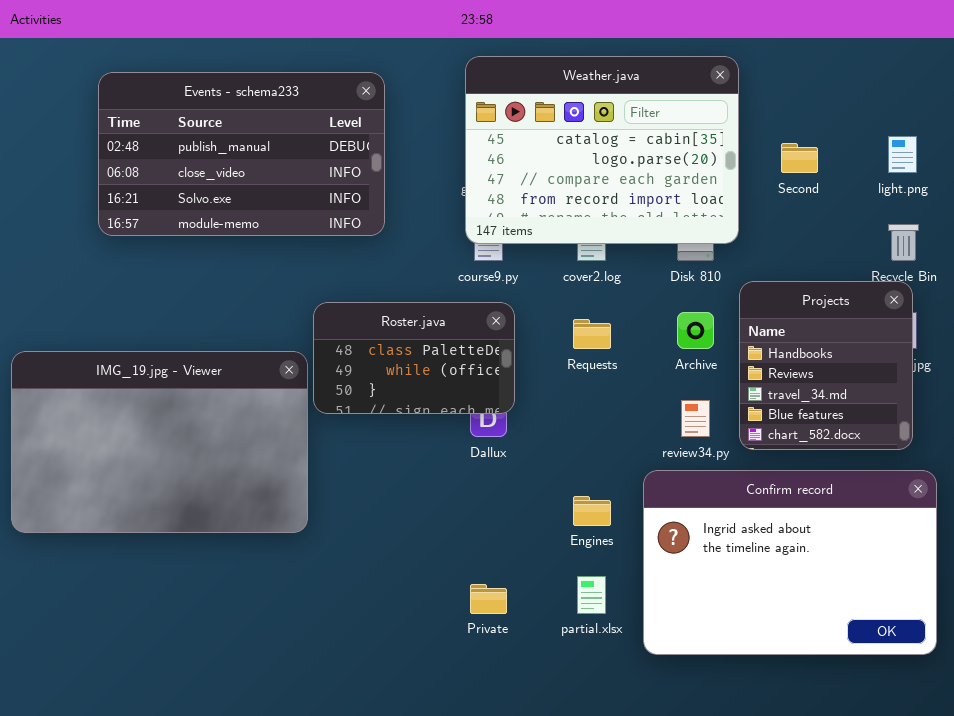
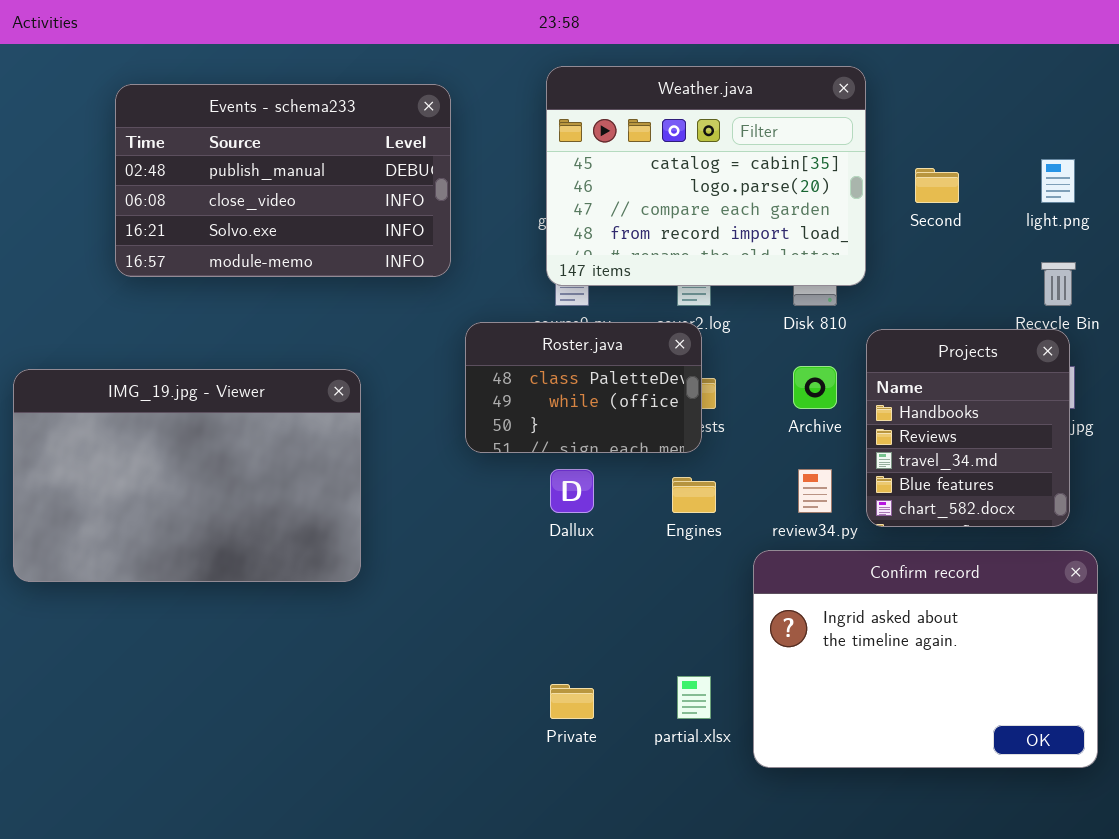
Roster.java: [313,302,515,414] -> [465,322,702,453], moved
IMG_19.jpg - Viewer: [11,351,308,533] -> [13,369,361,582], moved
Engines: [573,496,611,526] -> [672,477,716,513], moved

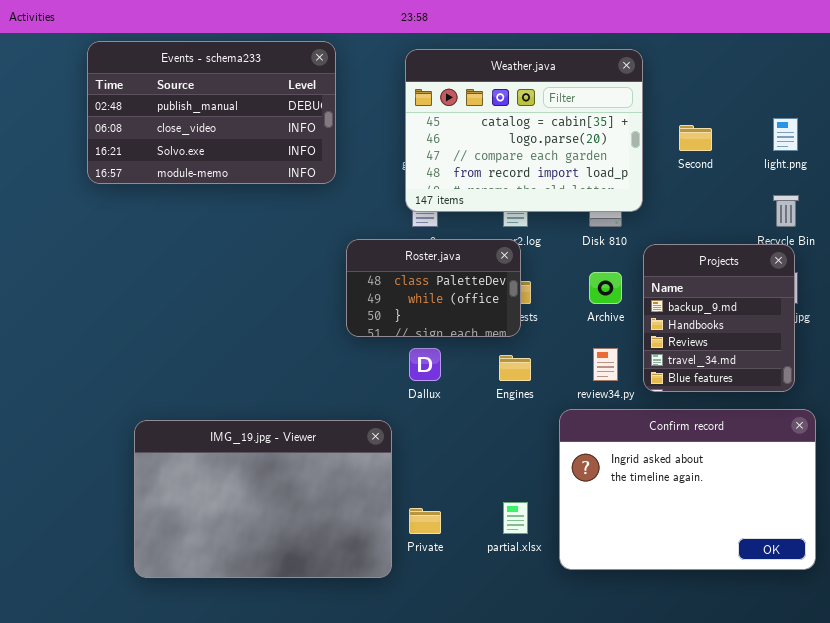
Events - schema233: [115,84,451,277] -> [87,41,336,184], moved
Projects: [866,329,1070,527] -> [643,244,795,392], scrolled up 1 row
IMG_19.jpg - Viewer: [13,369,361,582] -> [134,420,392,578], moved

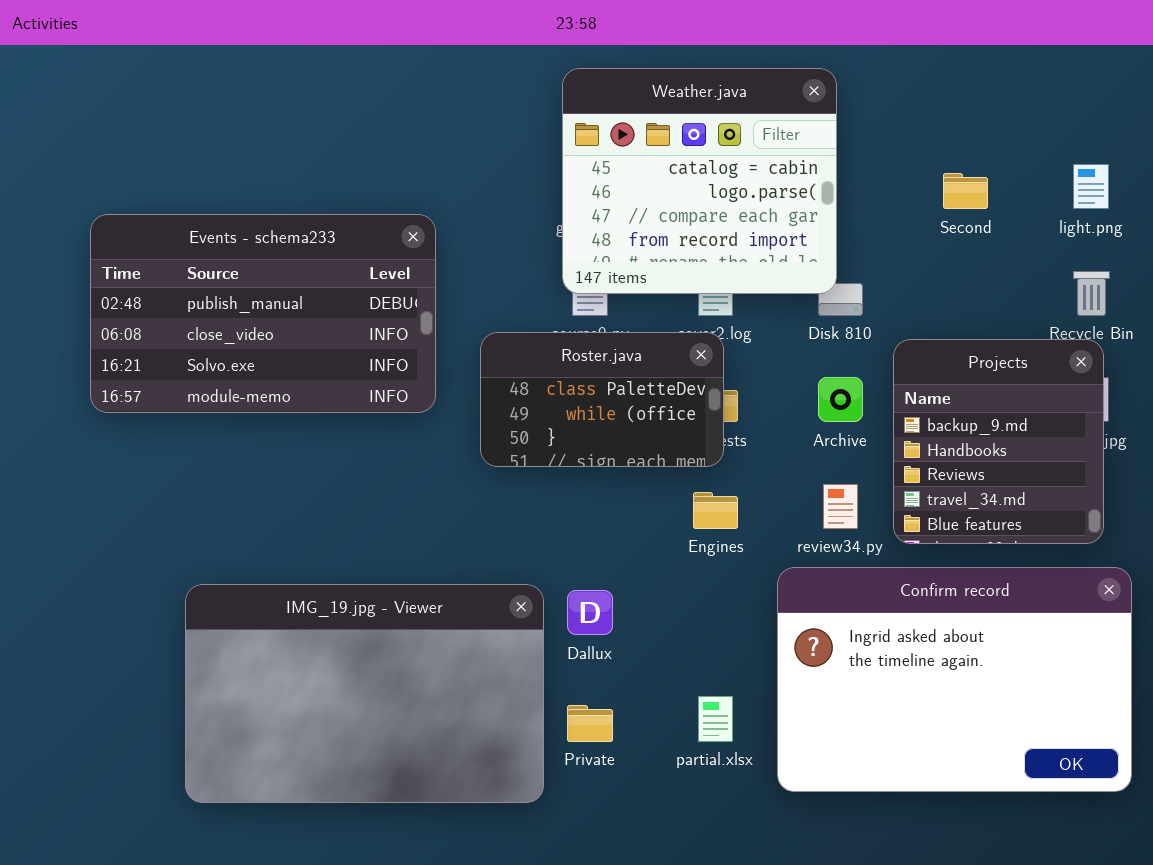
Events - schema233: [87,41,336,184] -> [90,214,436,413], moved
Weather.java: [405,49,643,212] -> [562,68,837,294], resized
Dallux: [409,348,441,381] -> [567,590,613,635], moved

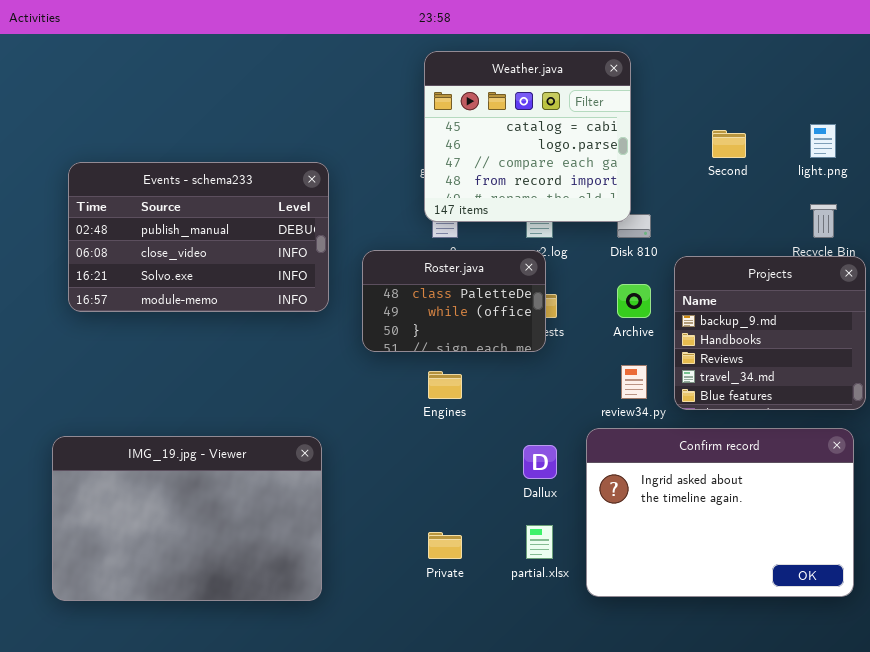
Projects: [893,339,1104,544] -> [674,256,866,410], resized
Engines: [693,492,738,529] -> [428,371,462,399], moved
IMG_19.jpg - Viewer: [185,584,544,803] -> [52,436,322,601], moved
Dallux: [567,590,613,635] -> [523,445,557,479], moved

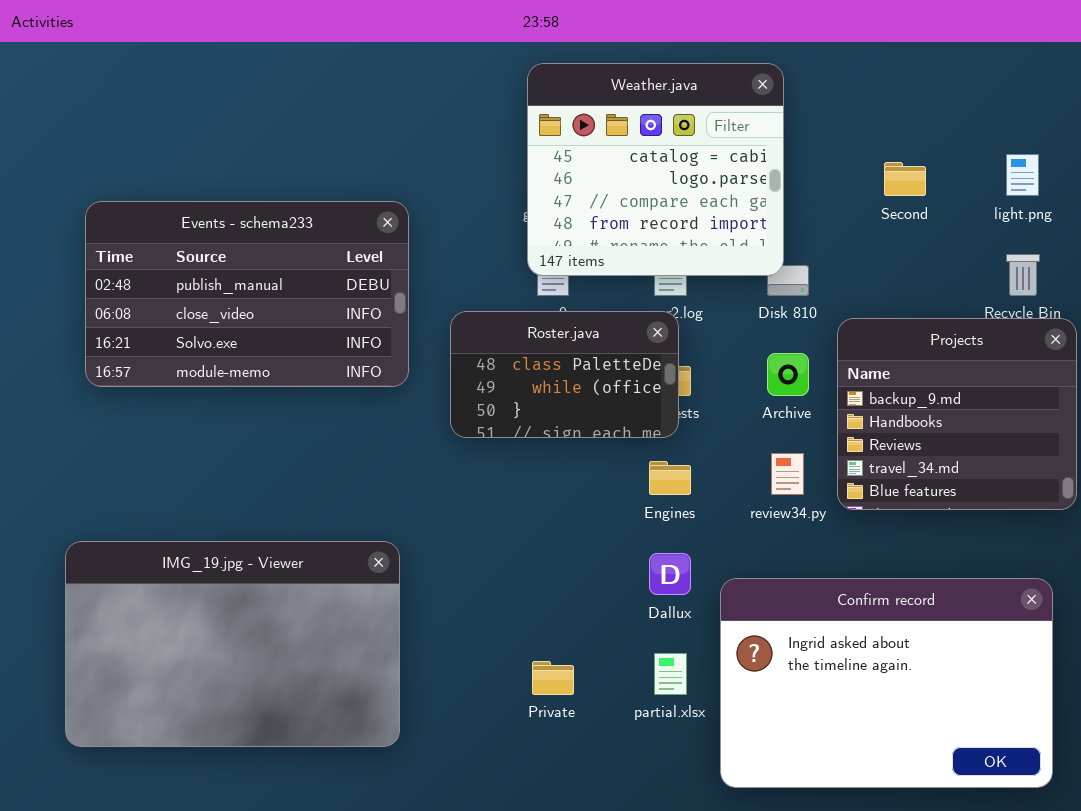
Engines: [428,371,462,399] -> [649,461,691,495], moved
Confirm record: [586,428,854,597] -> [720,578,1053,788], moved

